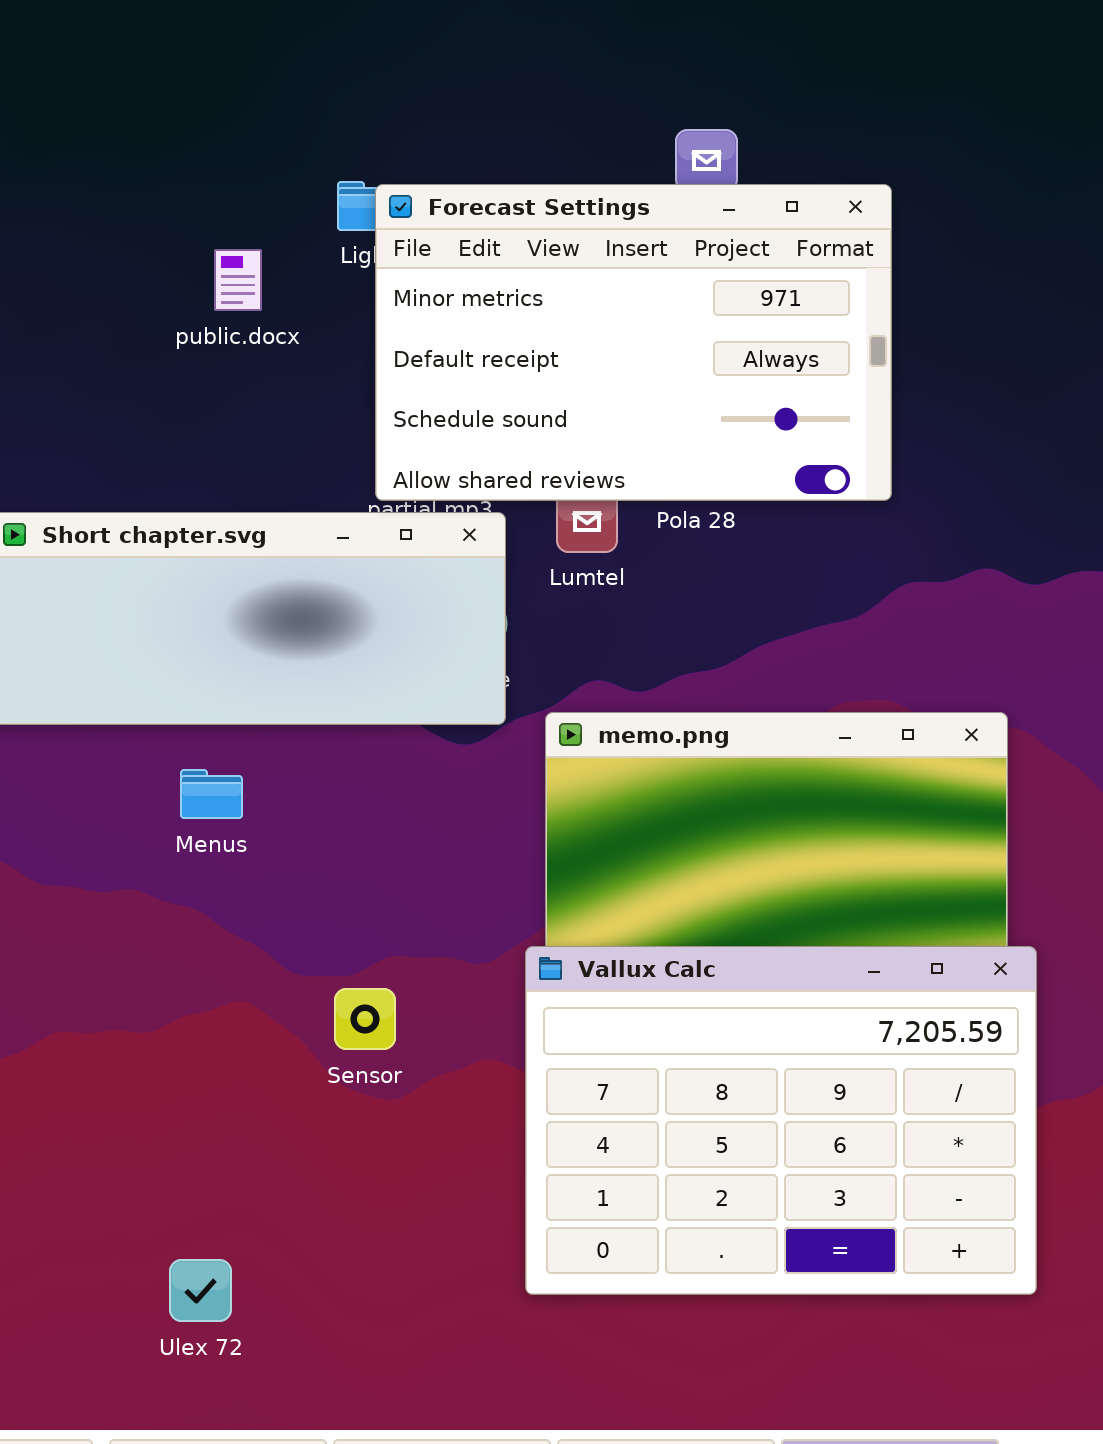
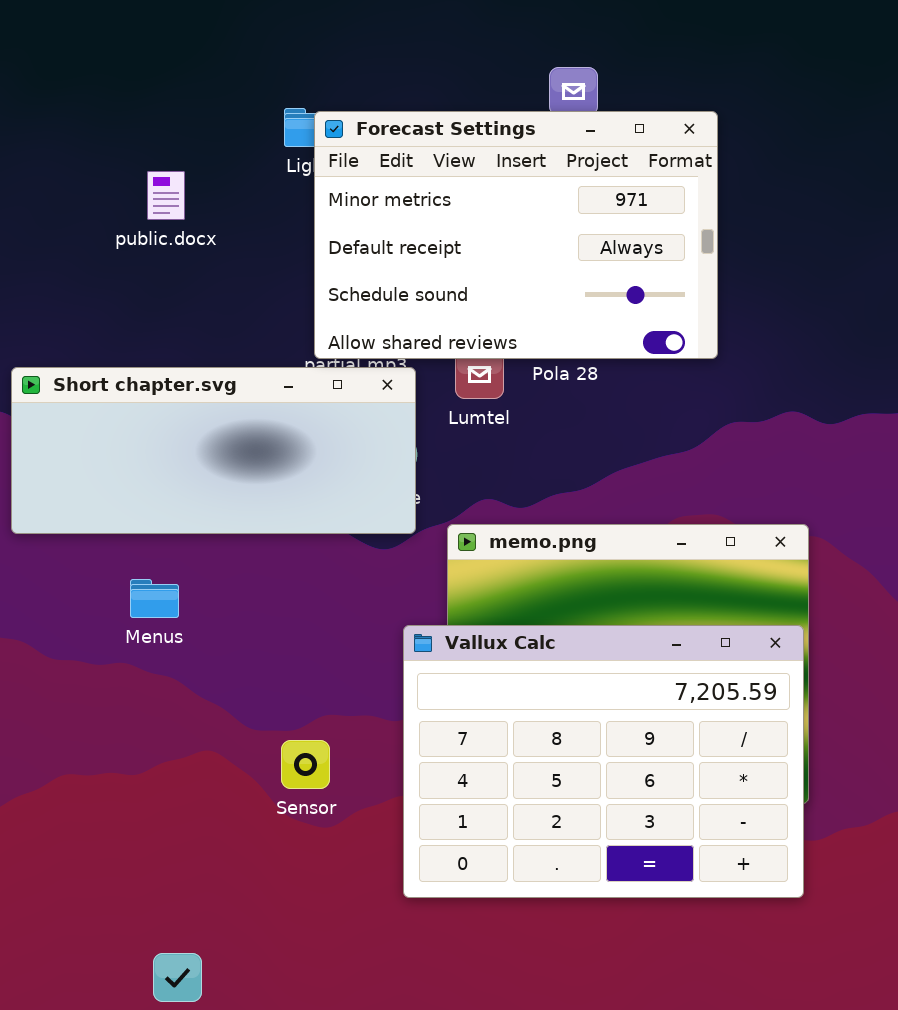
public.docx: [214,249,262,311] -> [147,171,185,220], moved
Menus: [180,769,243,819] -> [130,579,179,618], moved
Vallux Calc: [525,946,1037,1295] -> [403,625,804,898], moved

